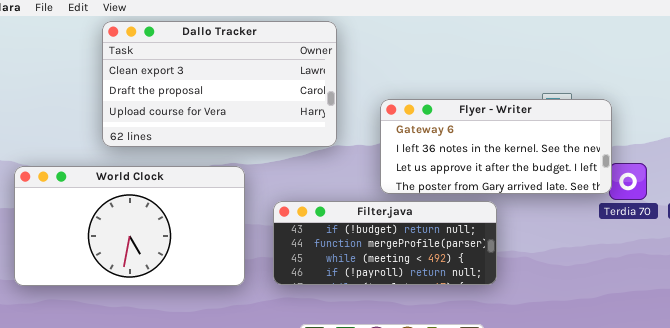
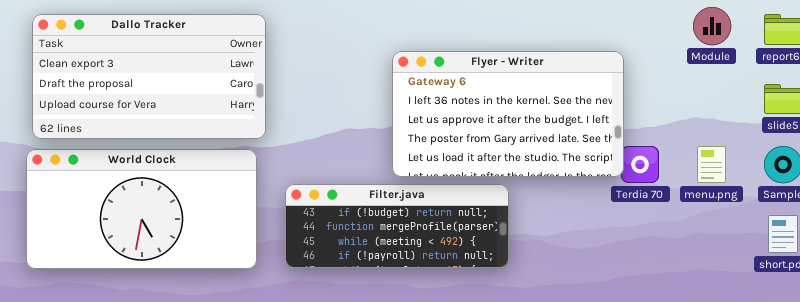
Dallo Tracker: [102,21,337,147] -> [32,14,266,139], moved
Flyer - Writer: [380,99,612,194] -> [392,51,624,177], resized

